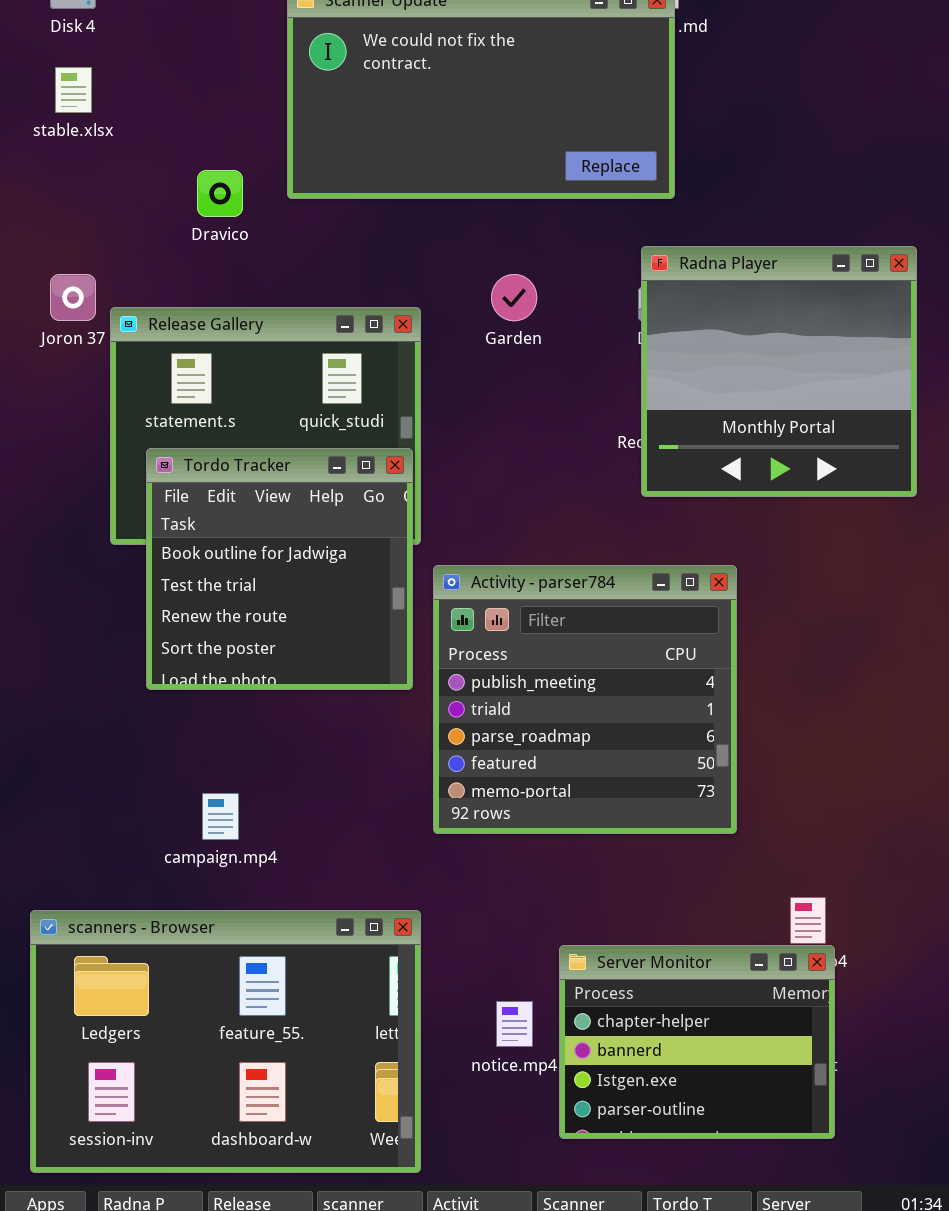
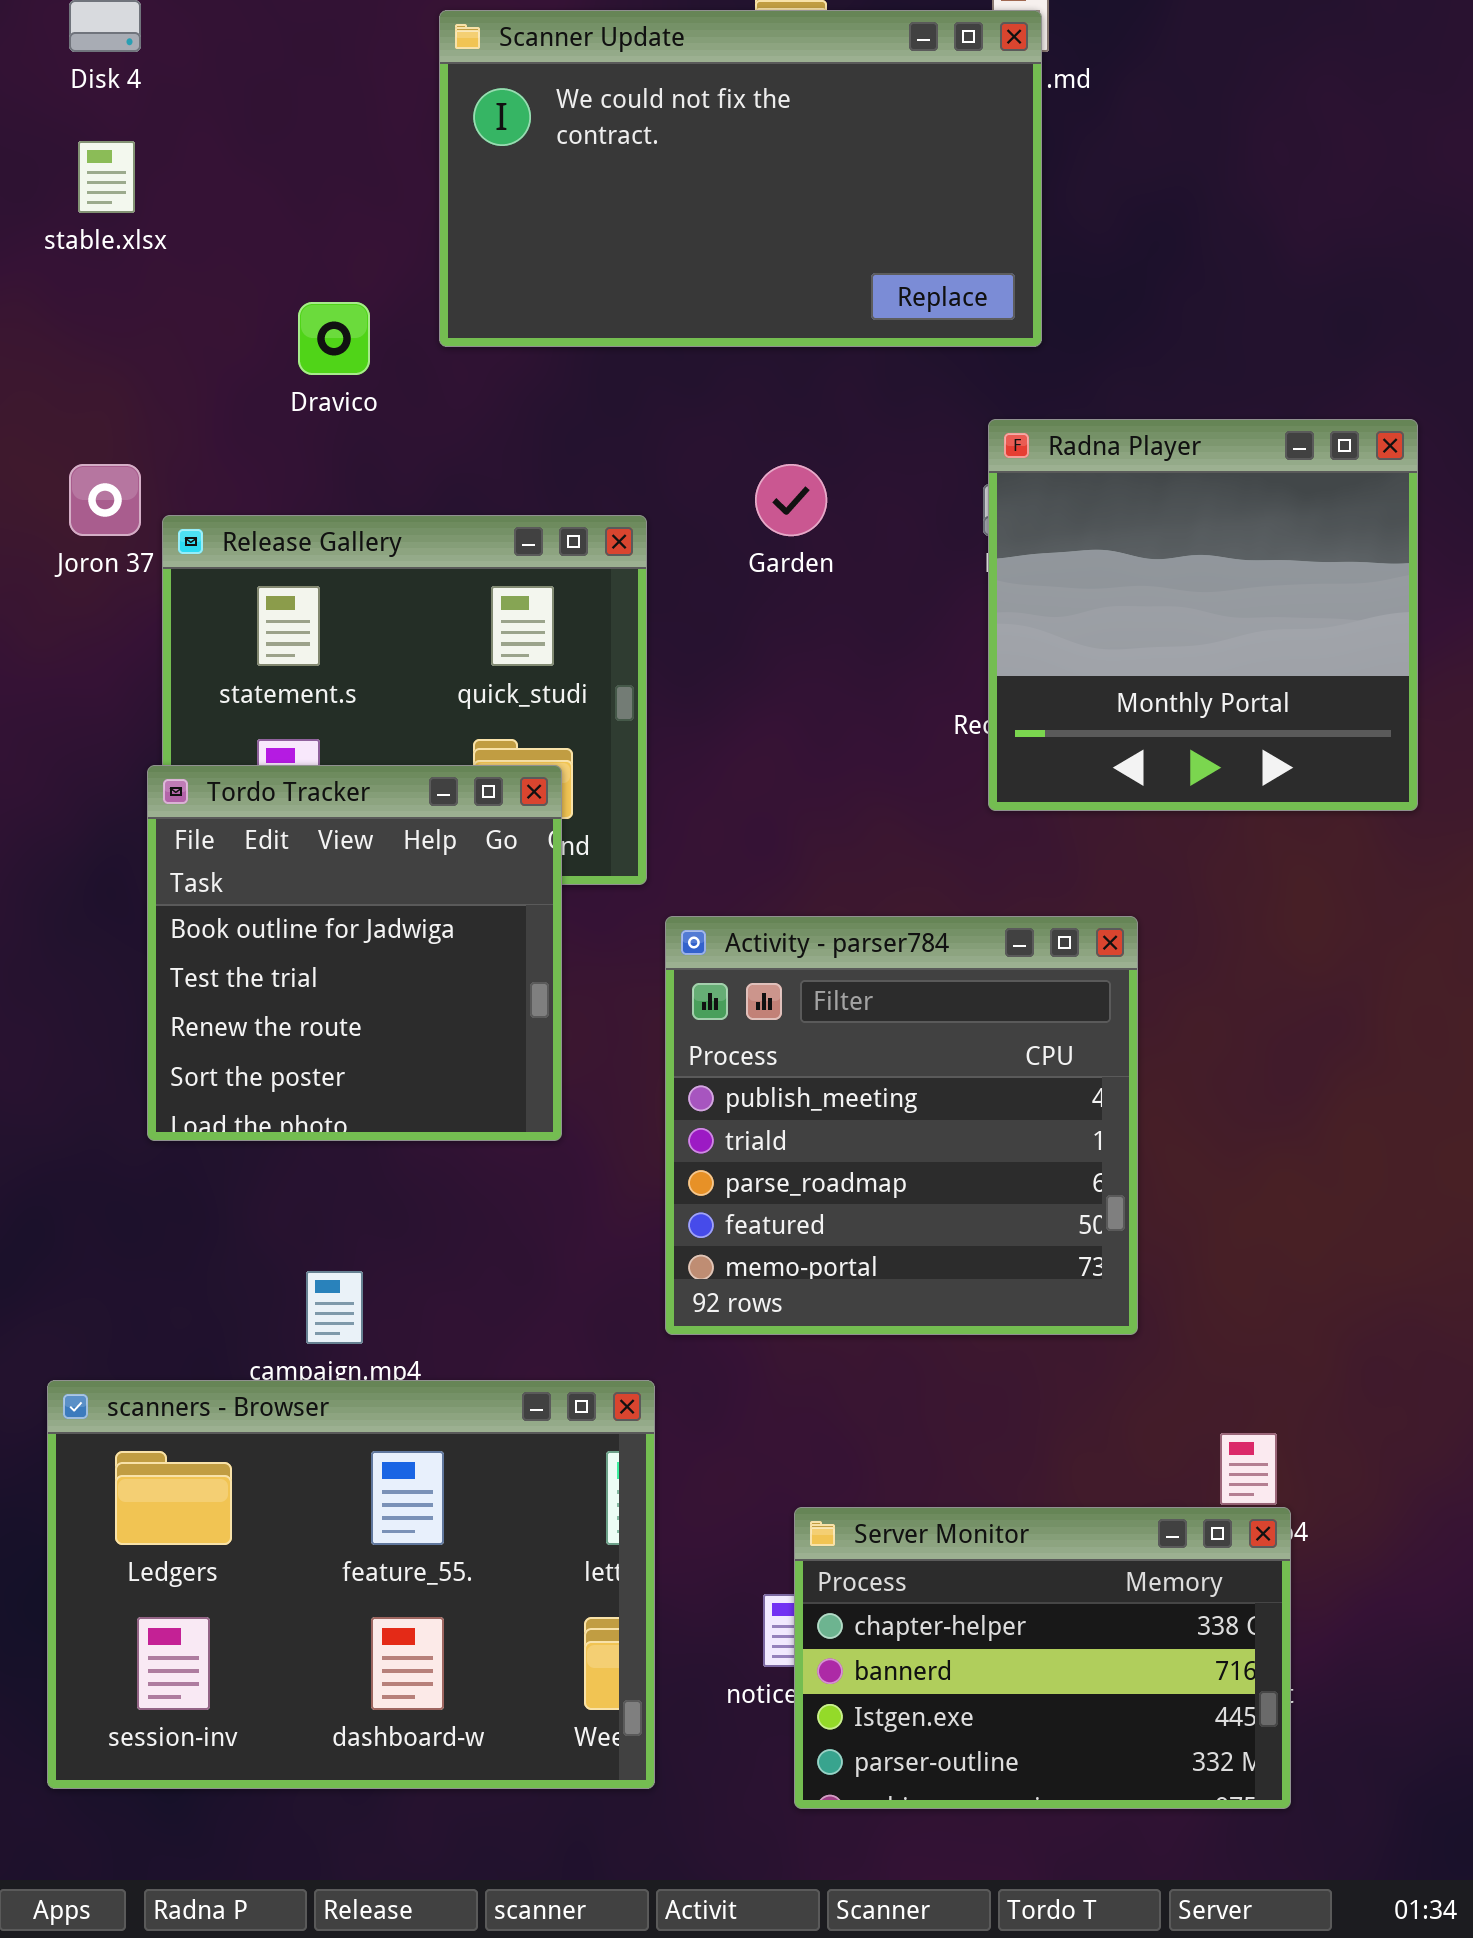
Tordo Tracker: [146,448,413,690] -> [147,765,562,1141], moved
scanners - Browser: [30,910,421,1173] -> [47,1380,655,1789], moved
Server Monitor: [559,945,835,1139] -> [794,1507,1291,1809], resized

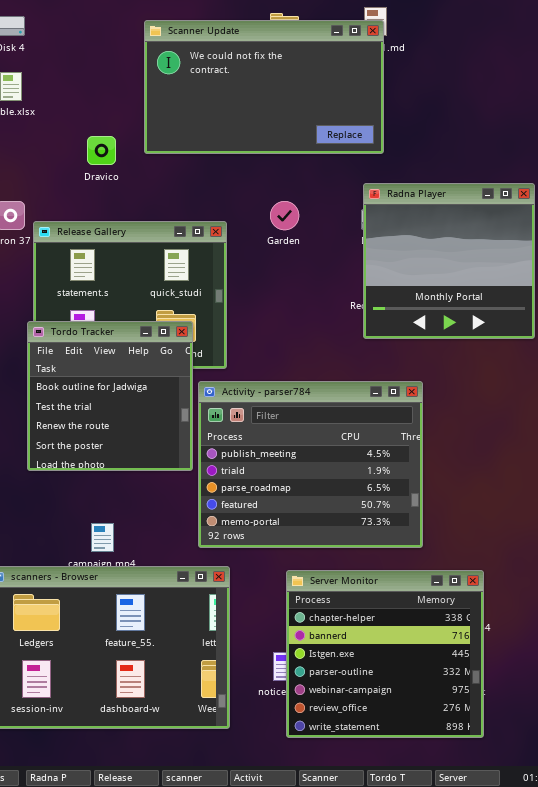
Activity - parser784: [665,916,1138,1335] -> [198,381,423,548], resized
Server Monitor: [794,1507,1291,1809] -> [286,570,484,738], resized

